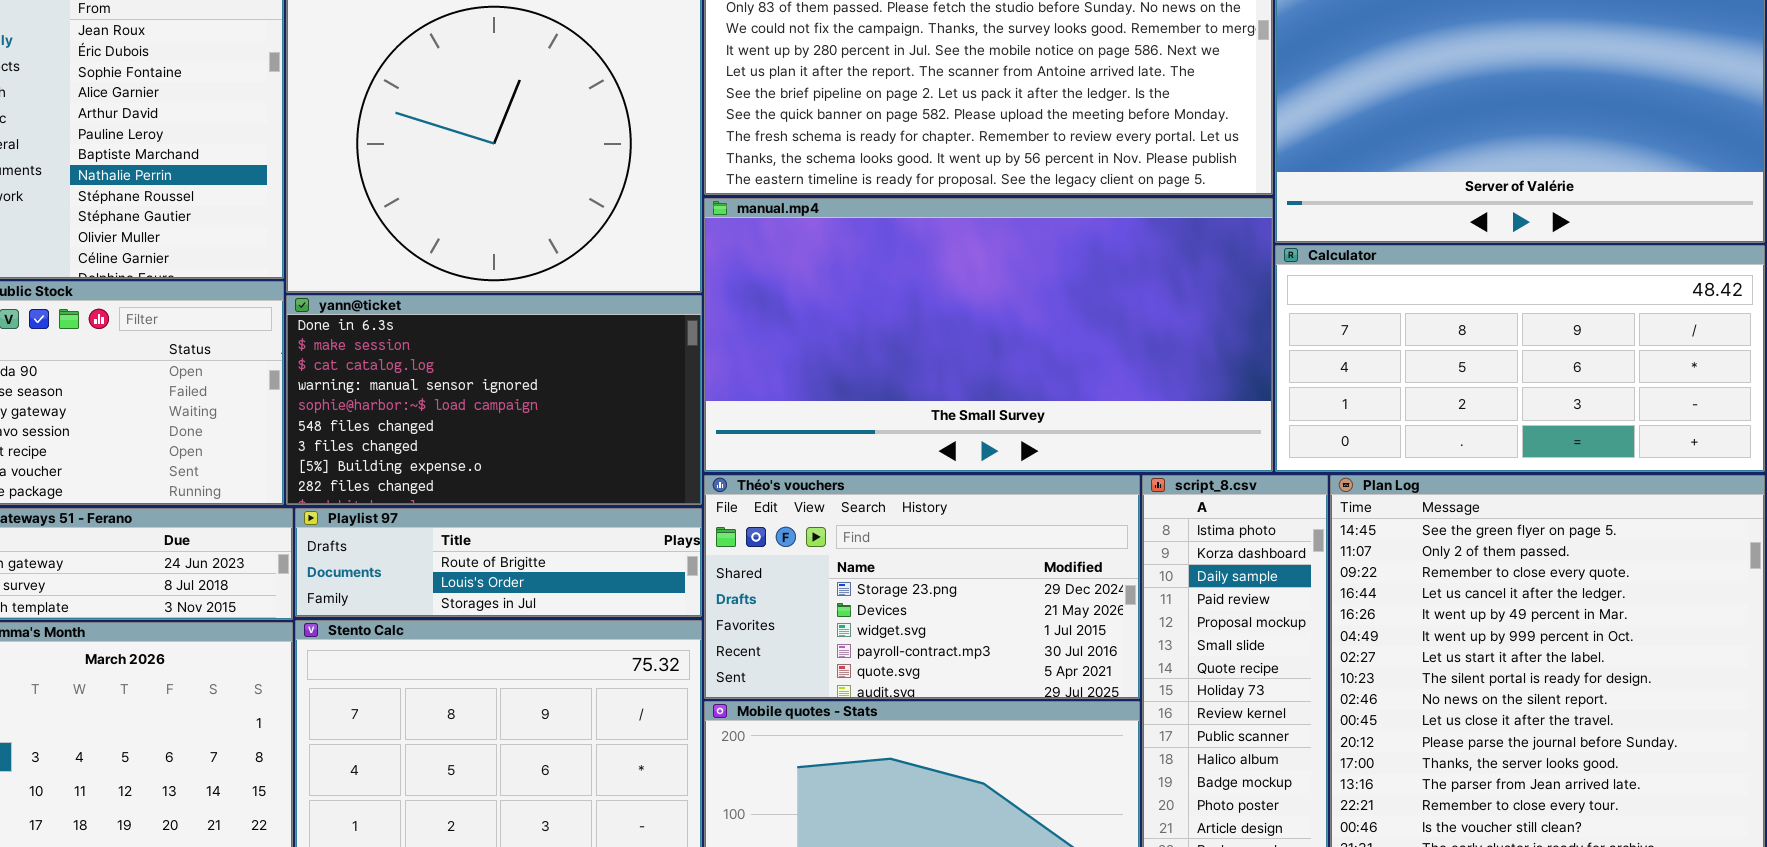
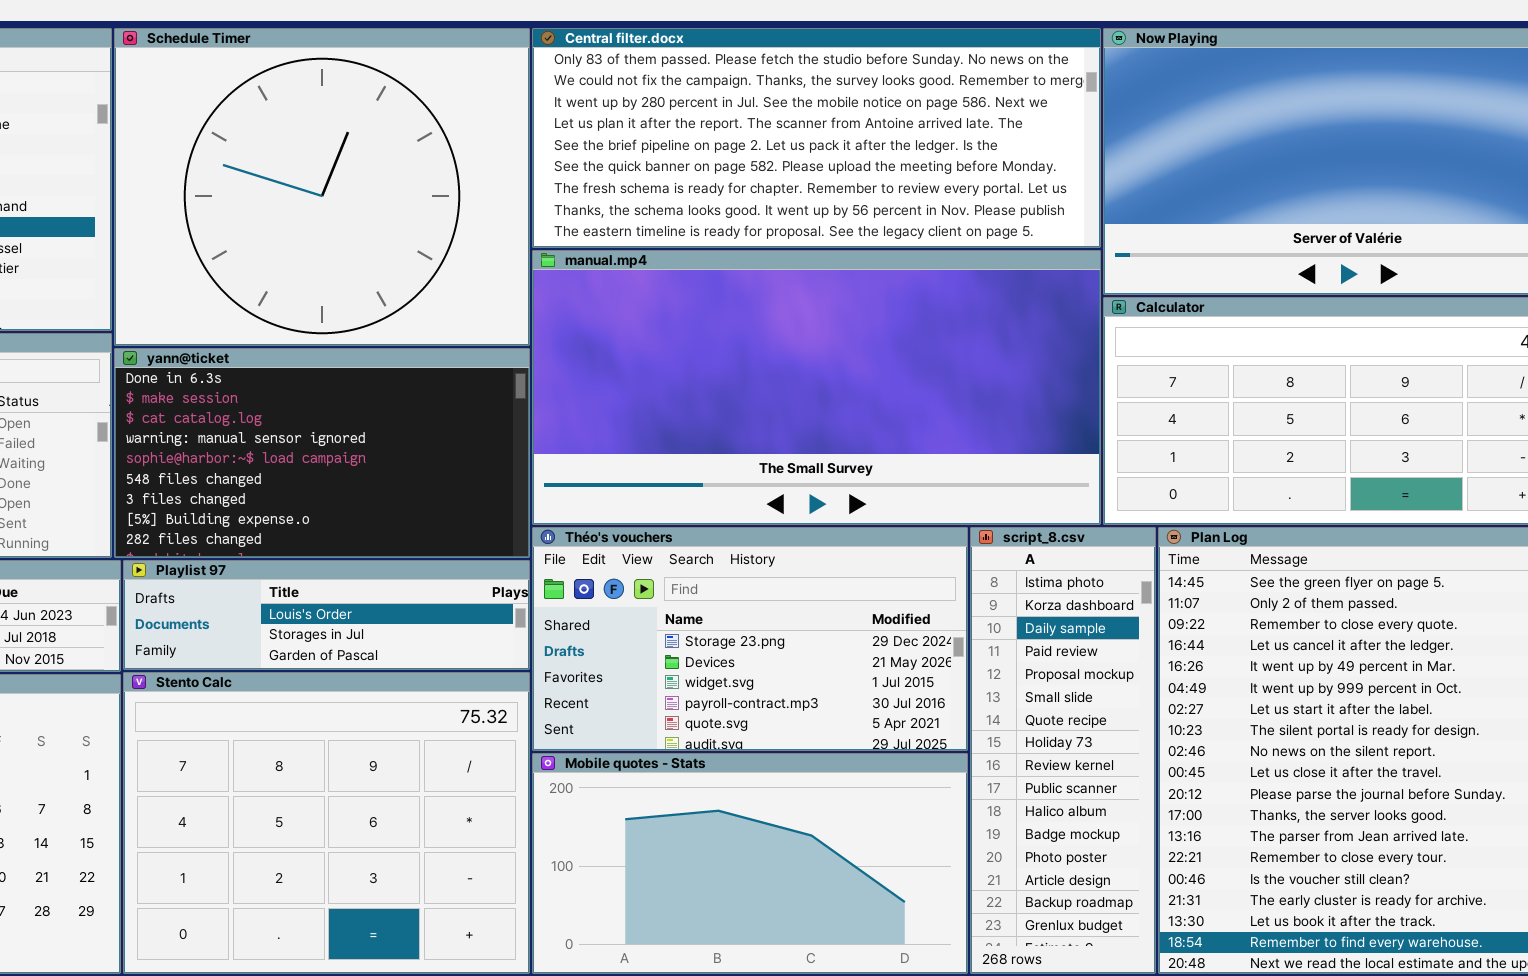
Playlist 97: [295,508,702,617] -> [123,560,530,670], scrolled down 1 row

